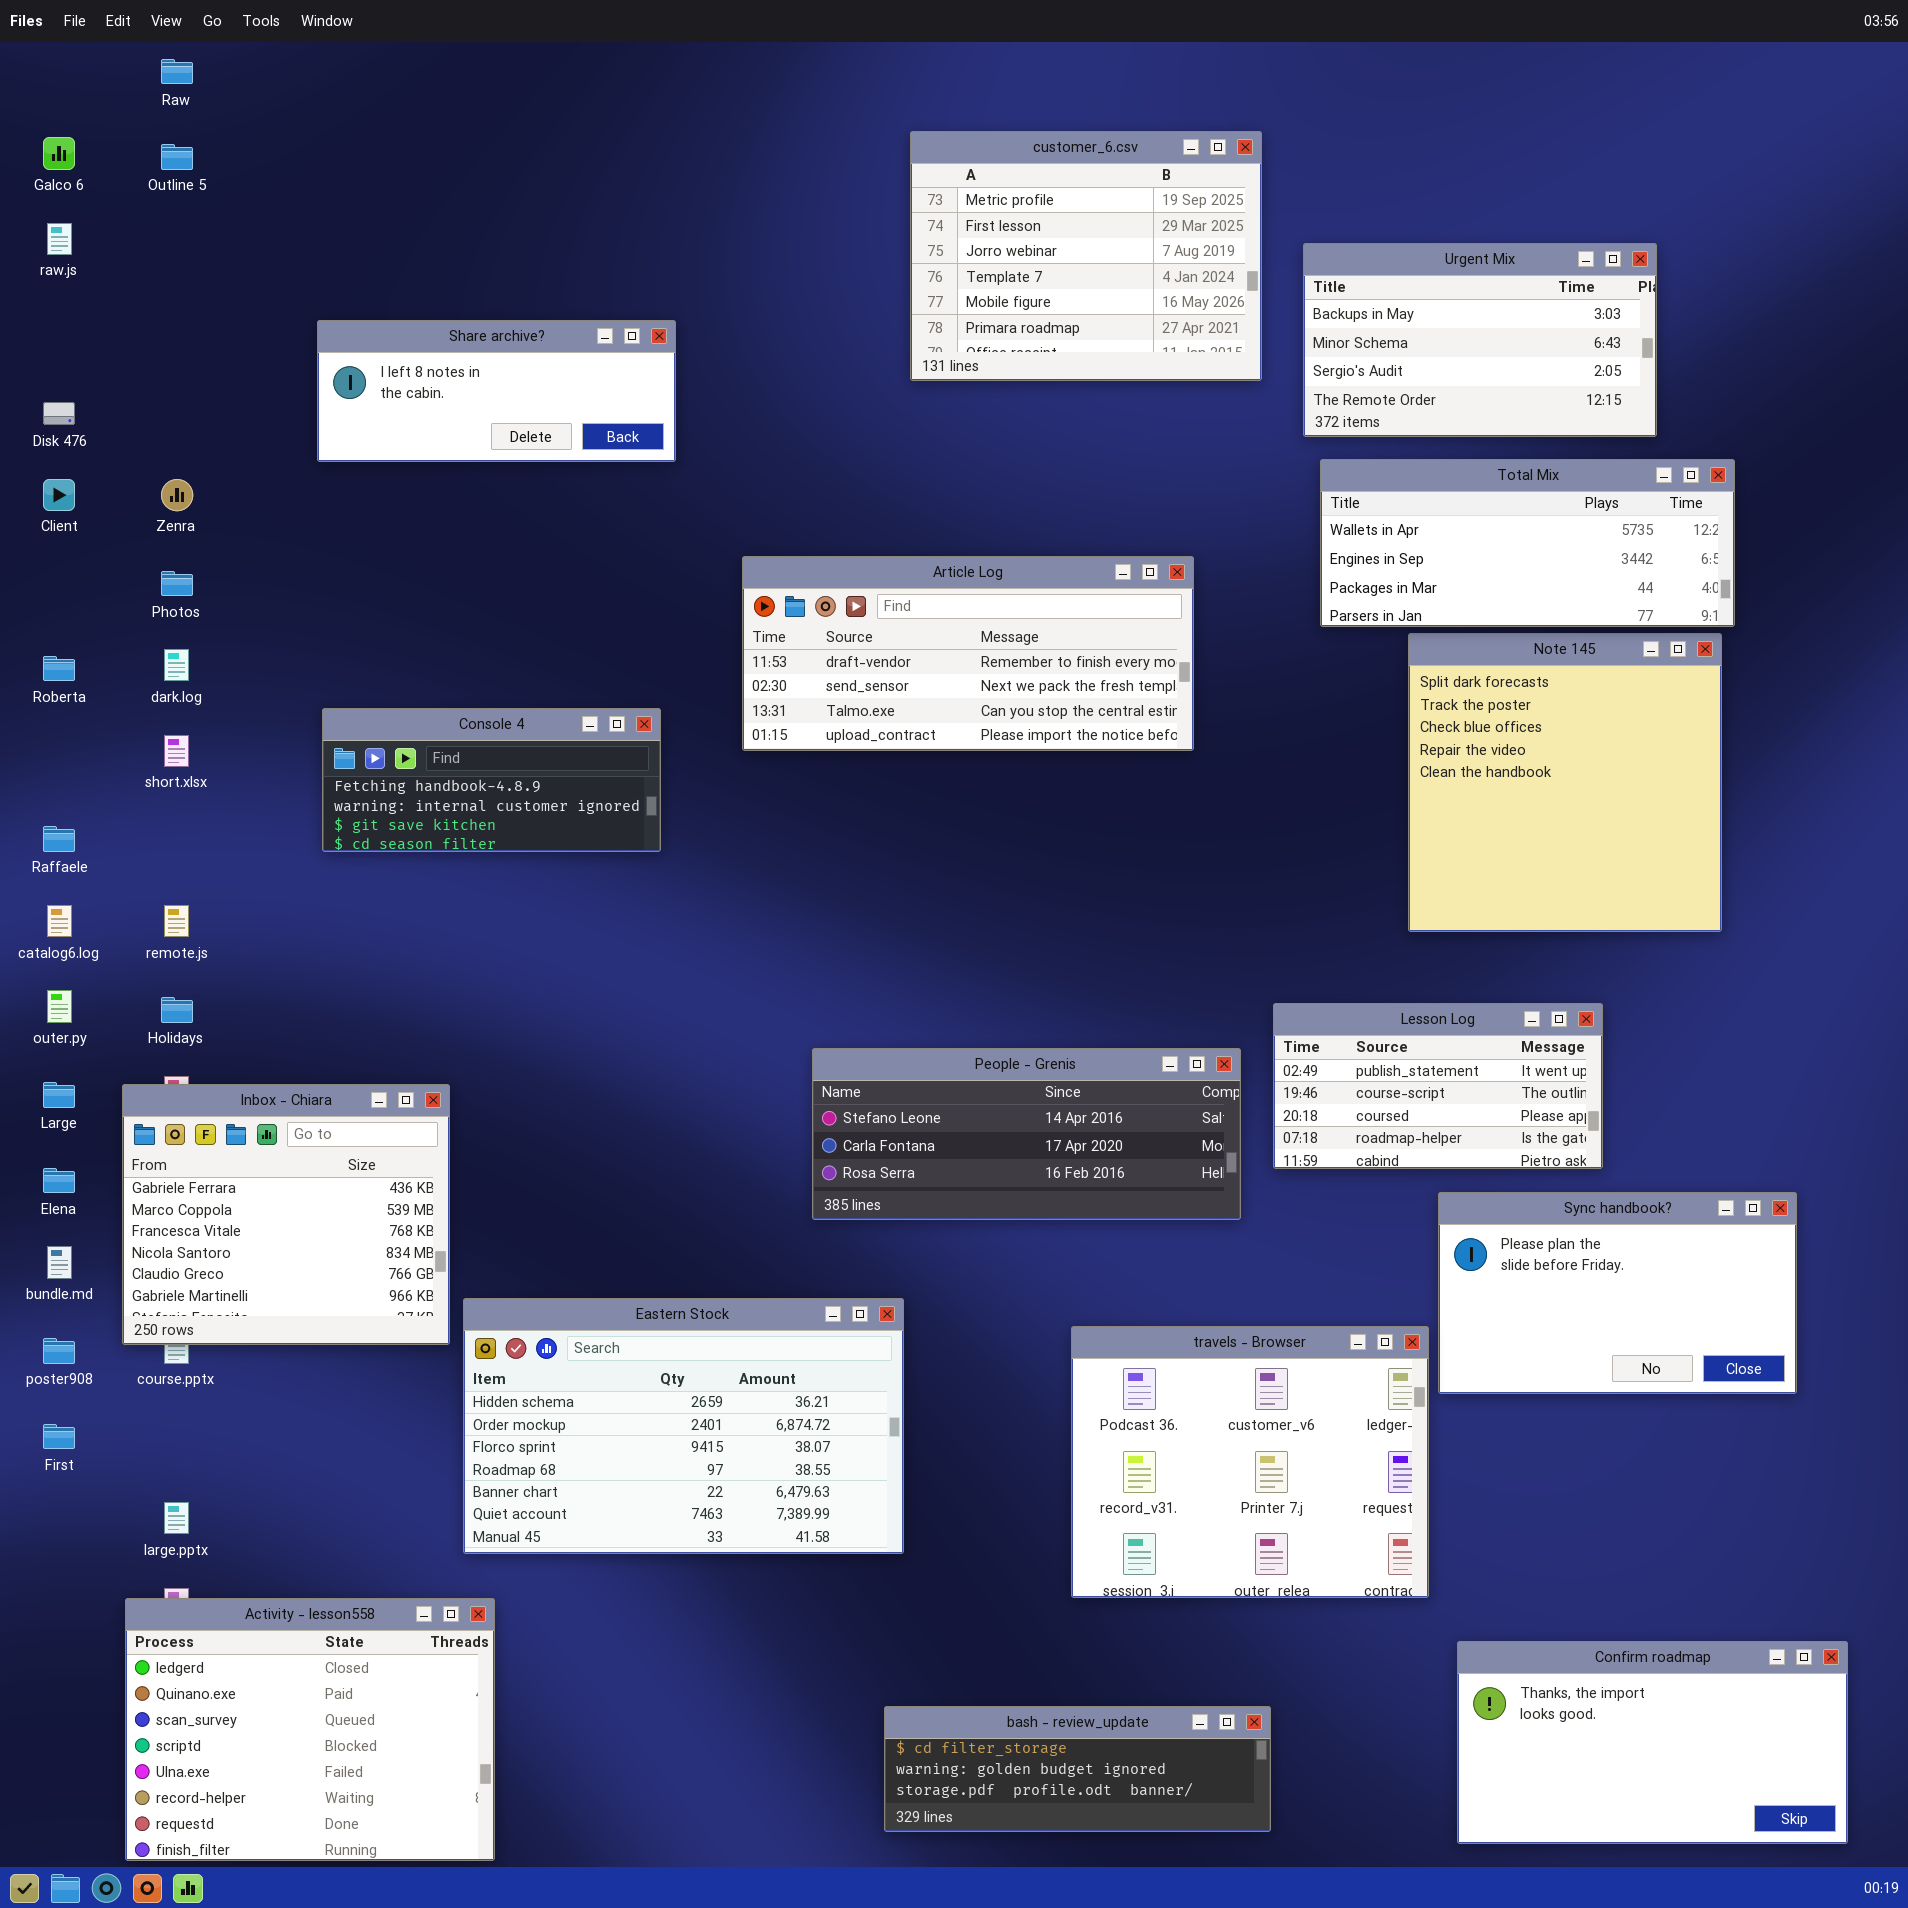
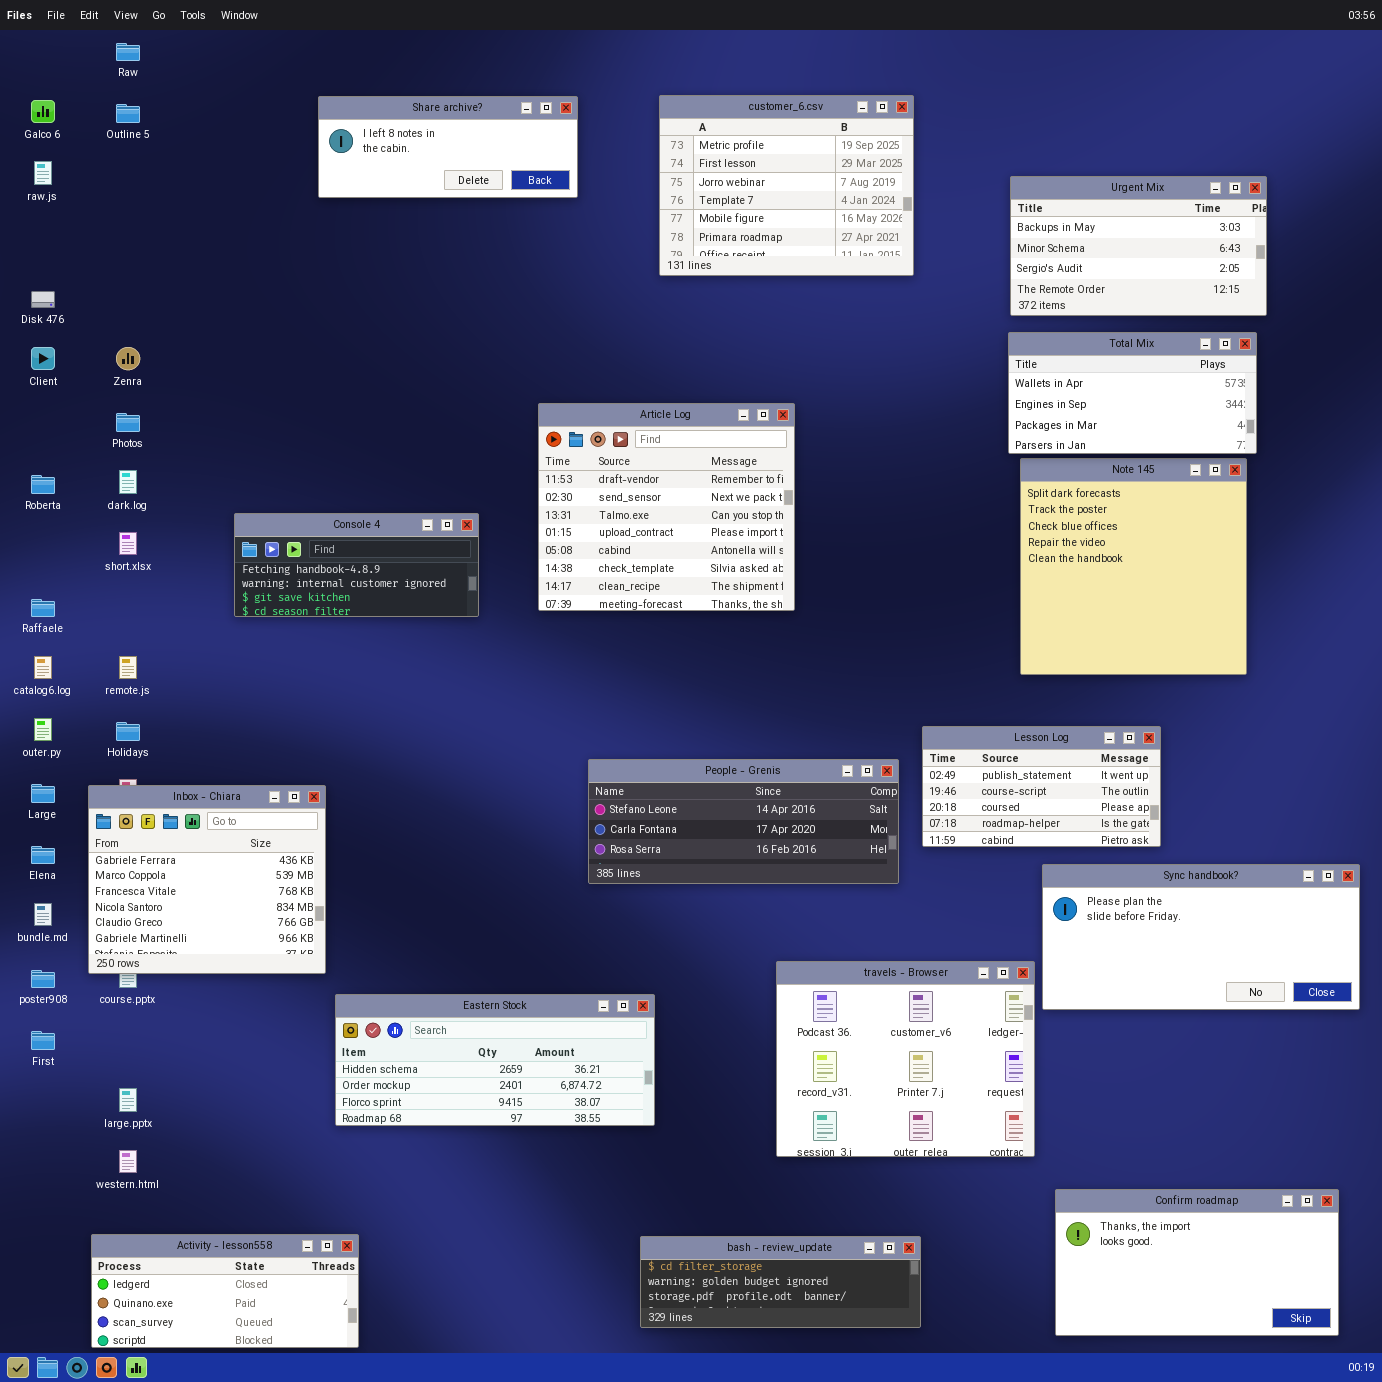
Urgent Mix: [1303,243,1657,437] -> [1010,176,1267,316], moved
Share archive?: [317,320,676,462] -> [318,96,578,198], moved
Total Mix: [1320,459,1735,627] -> [1008,332,1257,454], resized
Article Log: [742,556,1194,751] -> [538,403,795,611], resized
Sync handbook?: [1438,1192,1797,1394] -> [1042,864,1360,1010], resized
Eastern Stock: [463,1298,904,1554] -> [335,994,655,1126], resized
Activity - lesson558: [125,1598,495,1861] -> [91,1234,359,1348], resized

